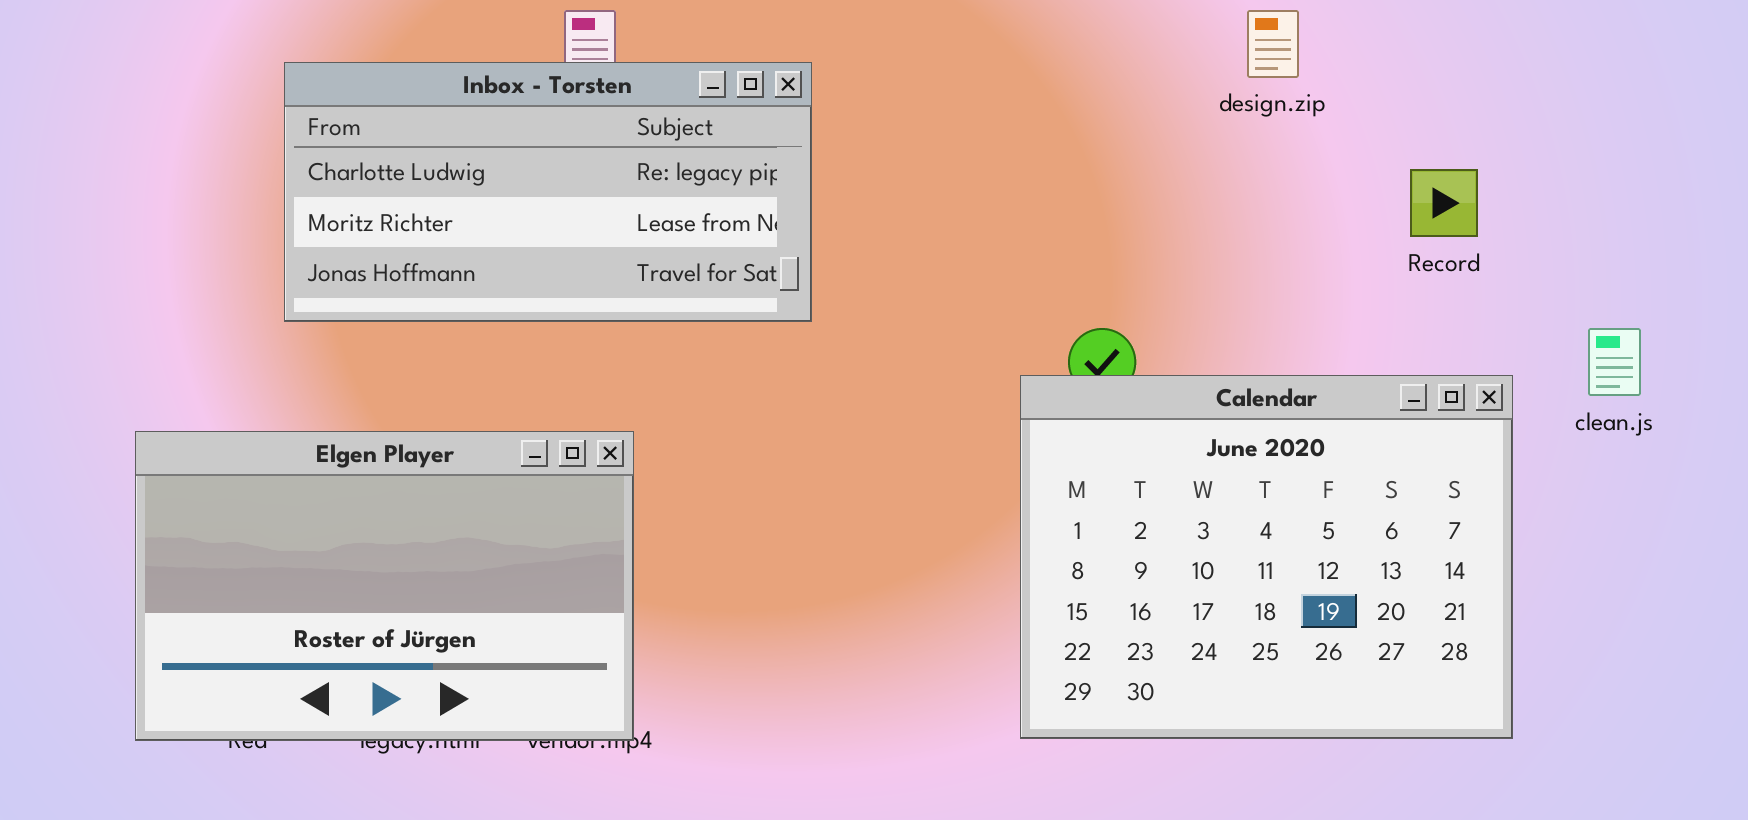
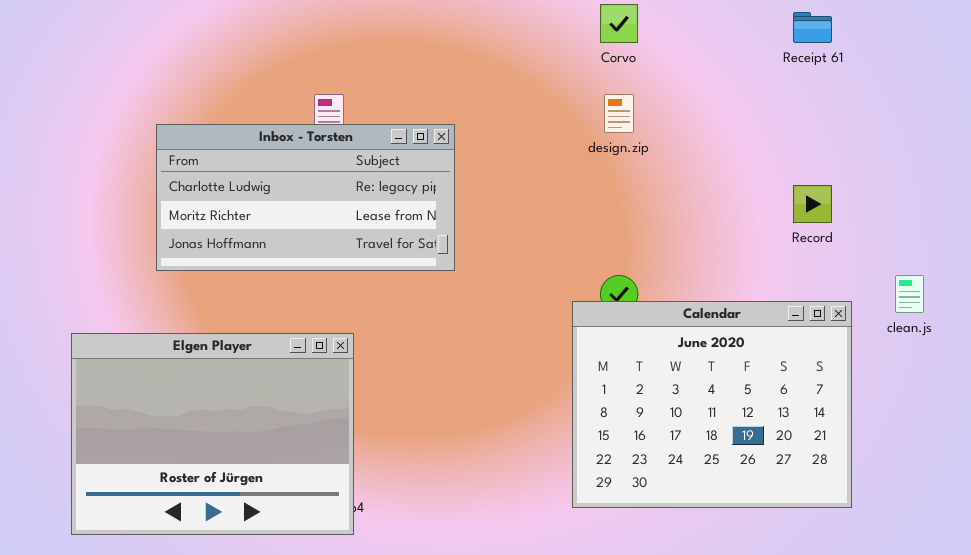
design.zip: [1247,10,1299,78] -> [604,94,634,133], moved
Elgen Player: [135,431,634,741] -> [71,333,354,535], resized

